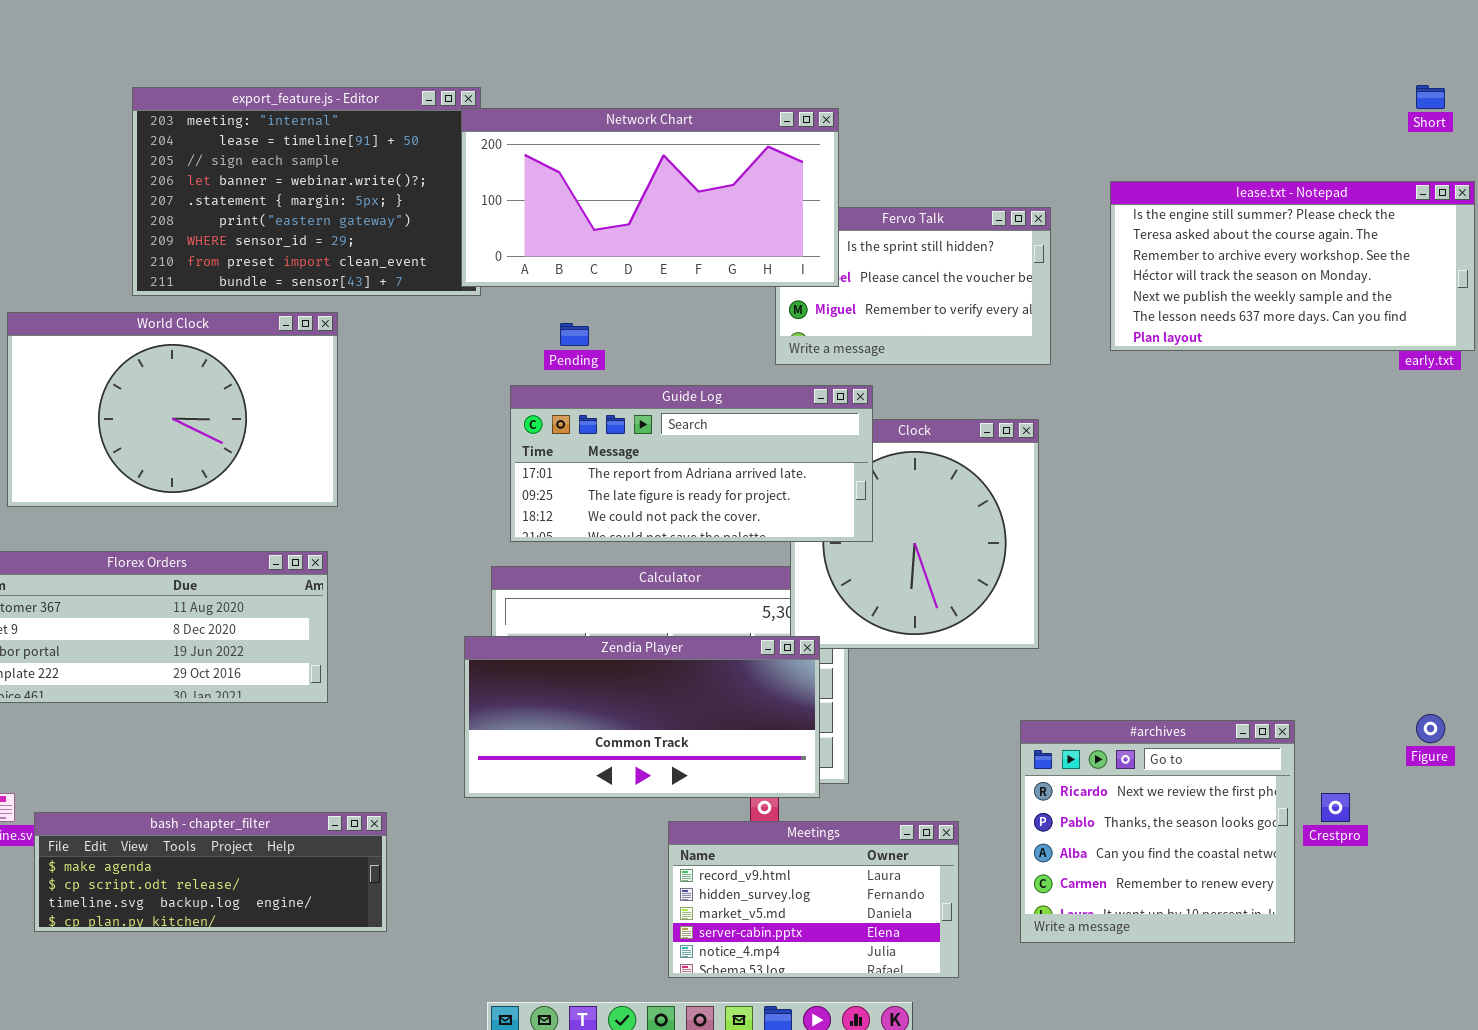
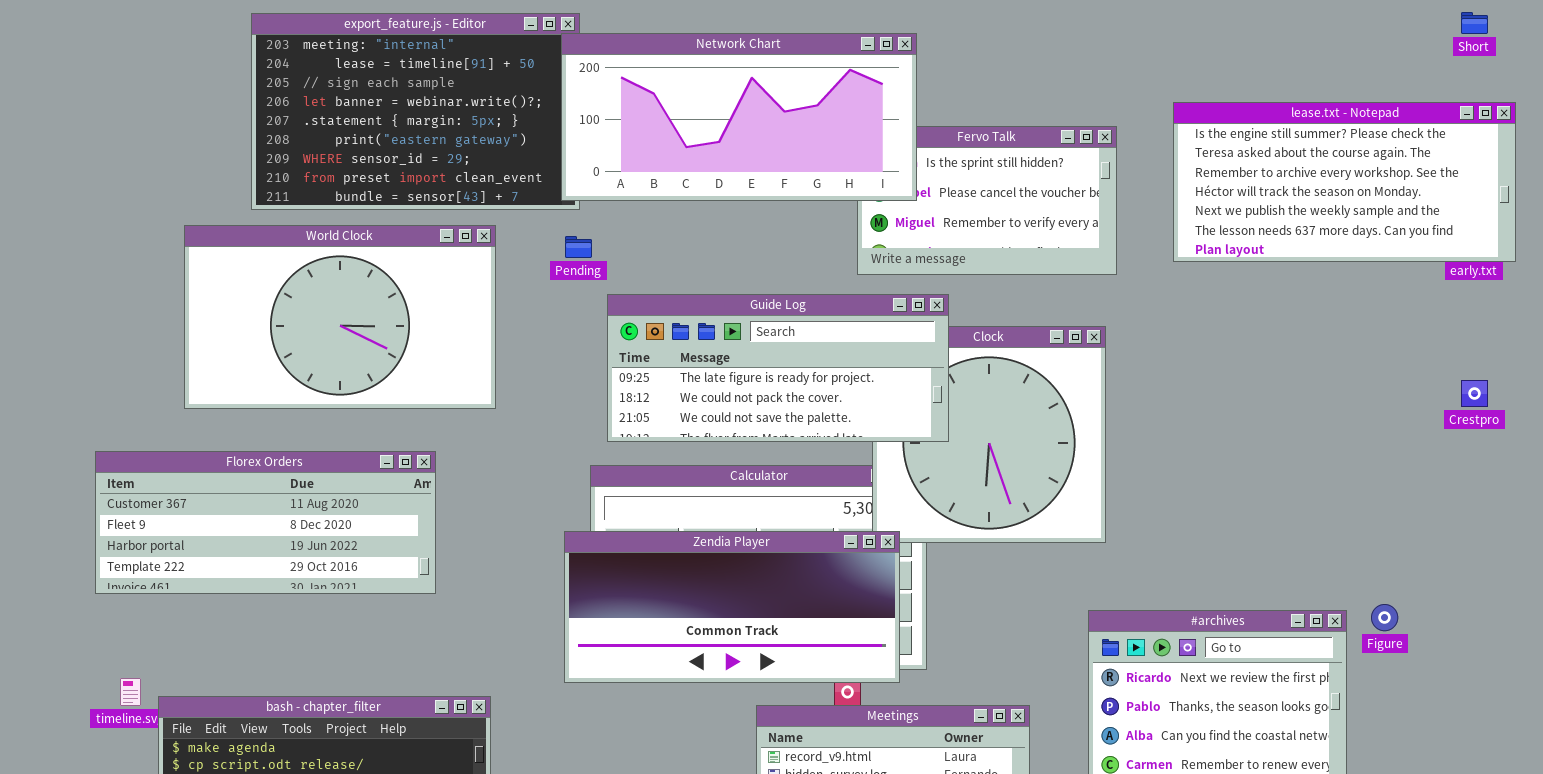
World Clock: [7,312,338,507] -> [184,225,496,409], moved
Pending: [560,323,589,346] -> [565,236,592,258], moved
Guide Log: [510,385,873,542] -> [607,294,949,442], scrolled down 1 row
Figure: [1416,714,1445,743] -> [1371,604,1398,631], moved
Crestpro: [1321,793,1350,822] -> [1461,380,1488,407], moved

